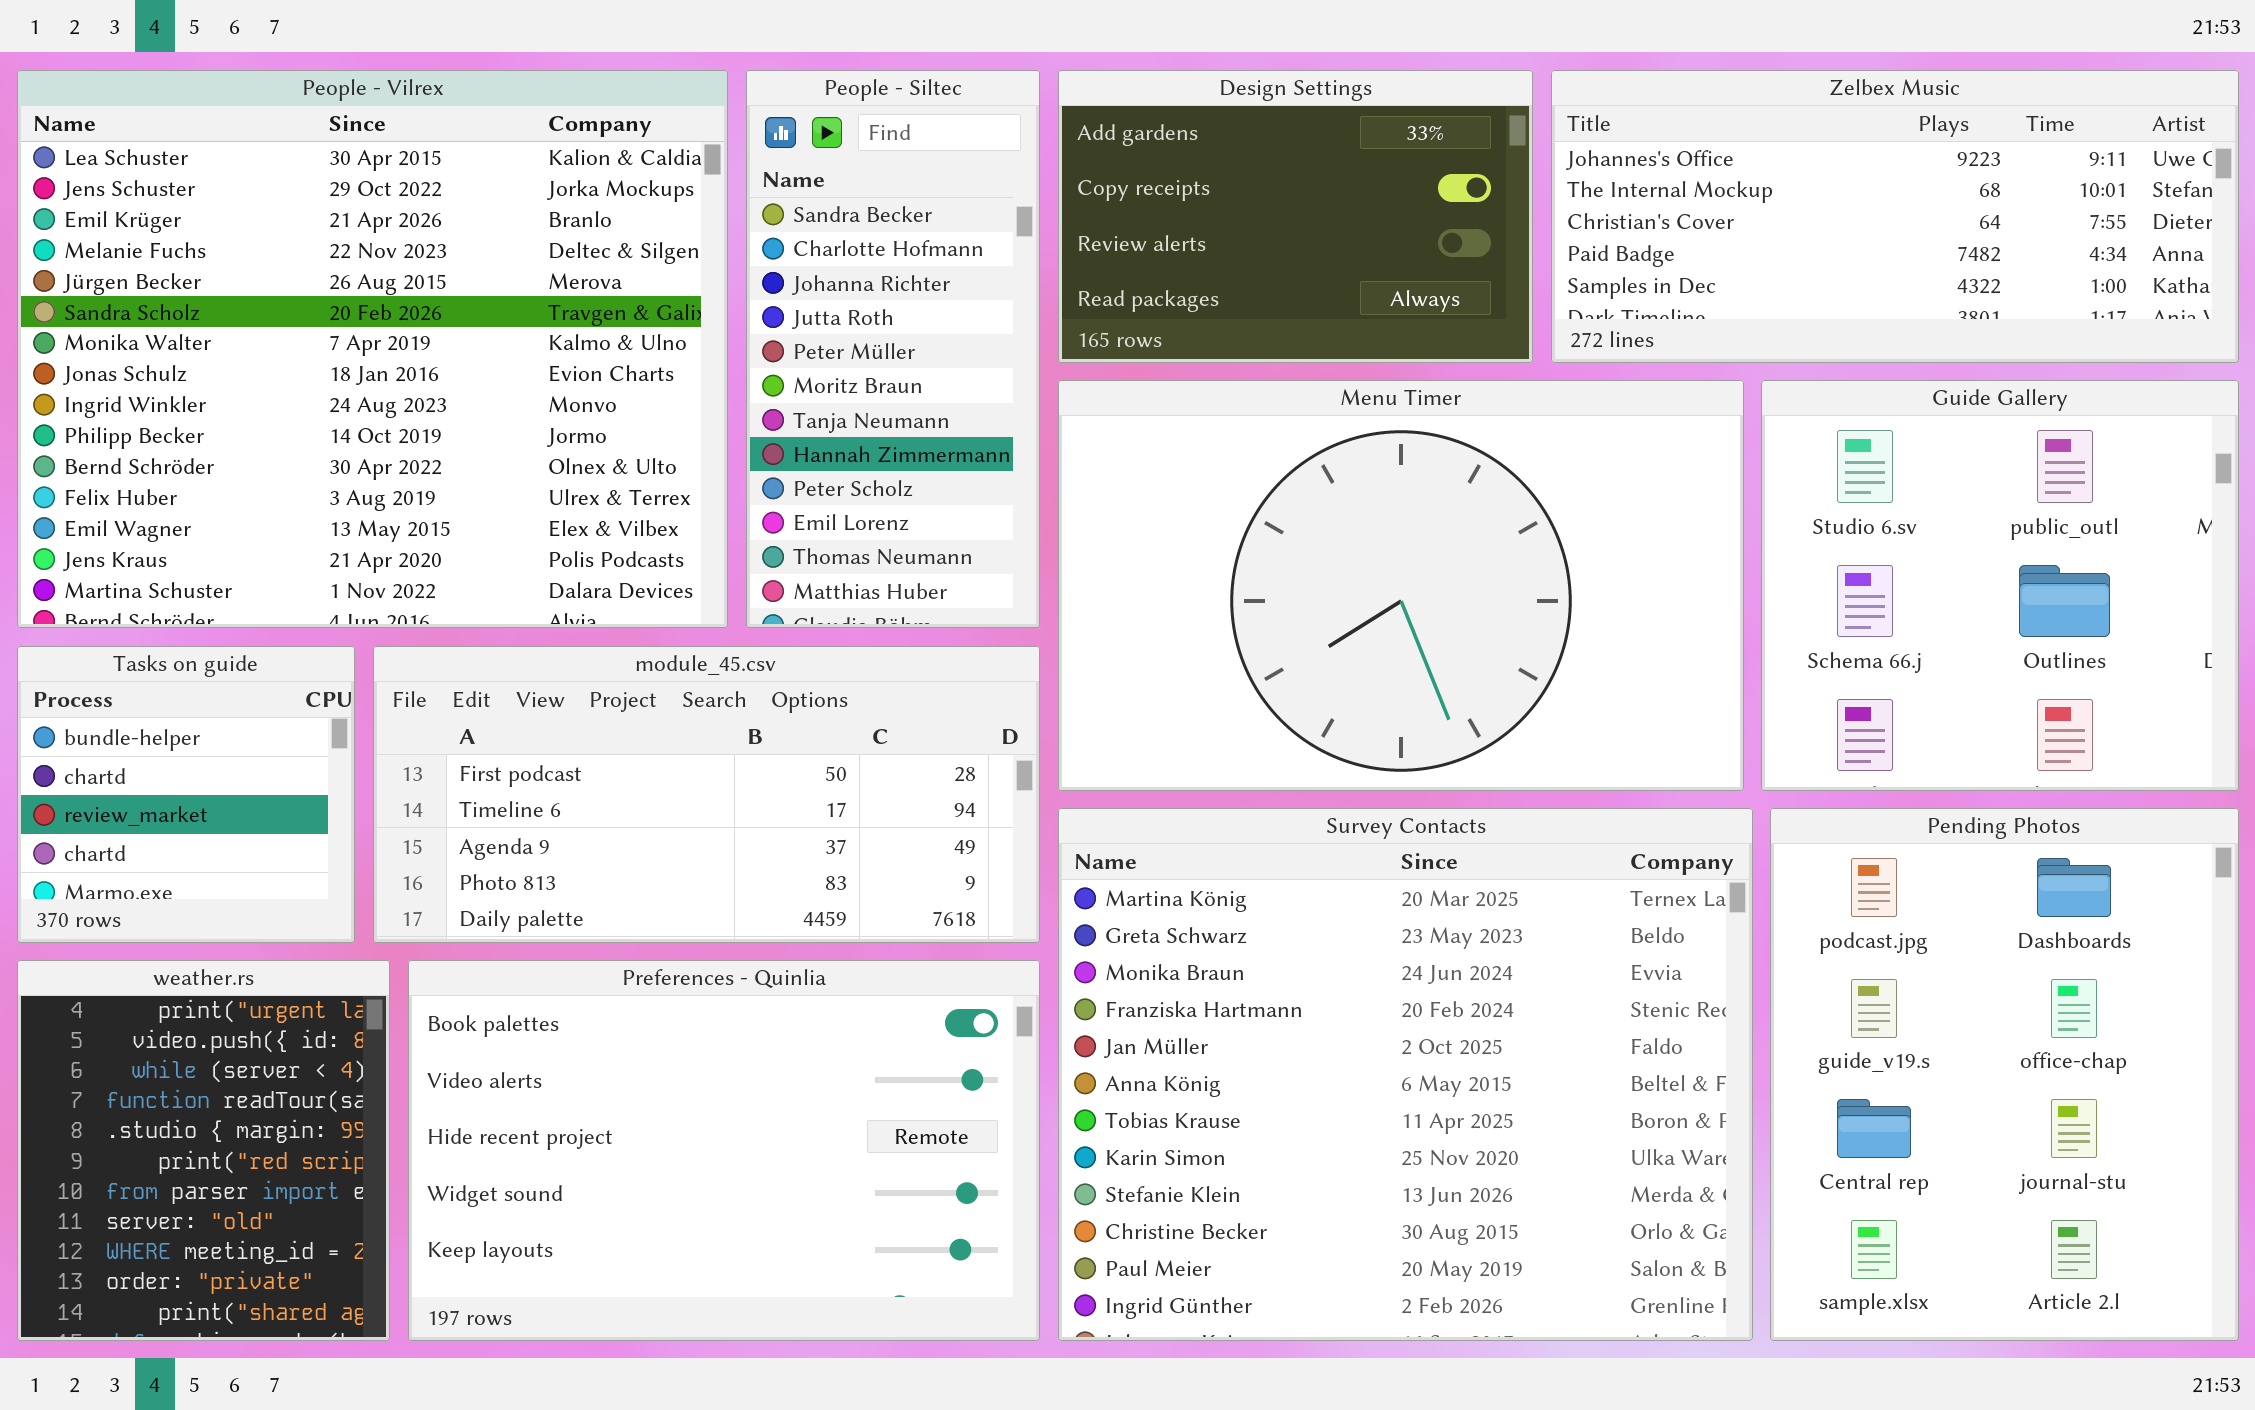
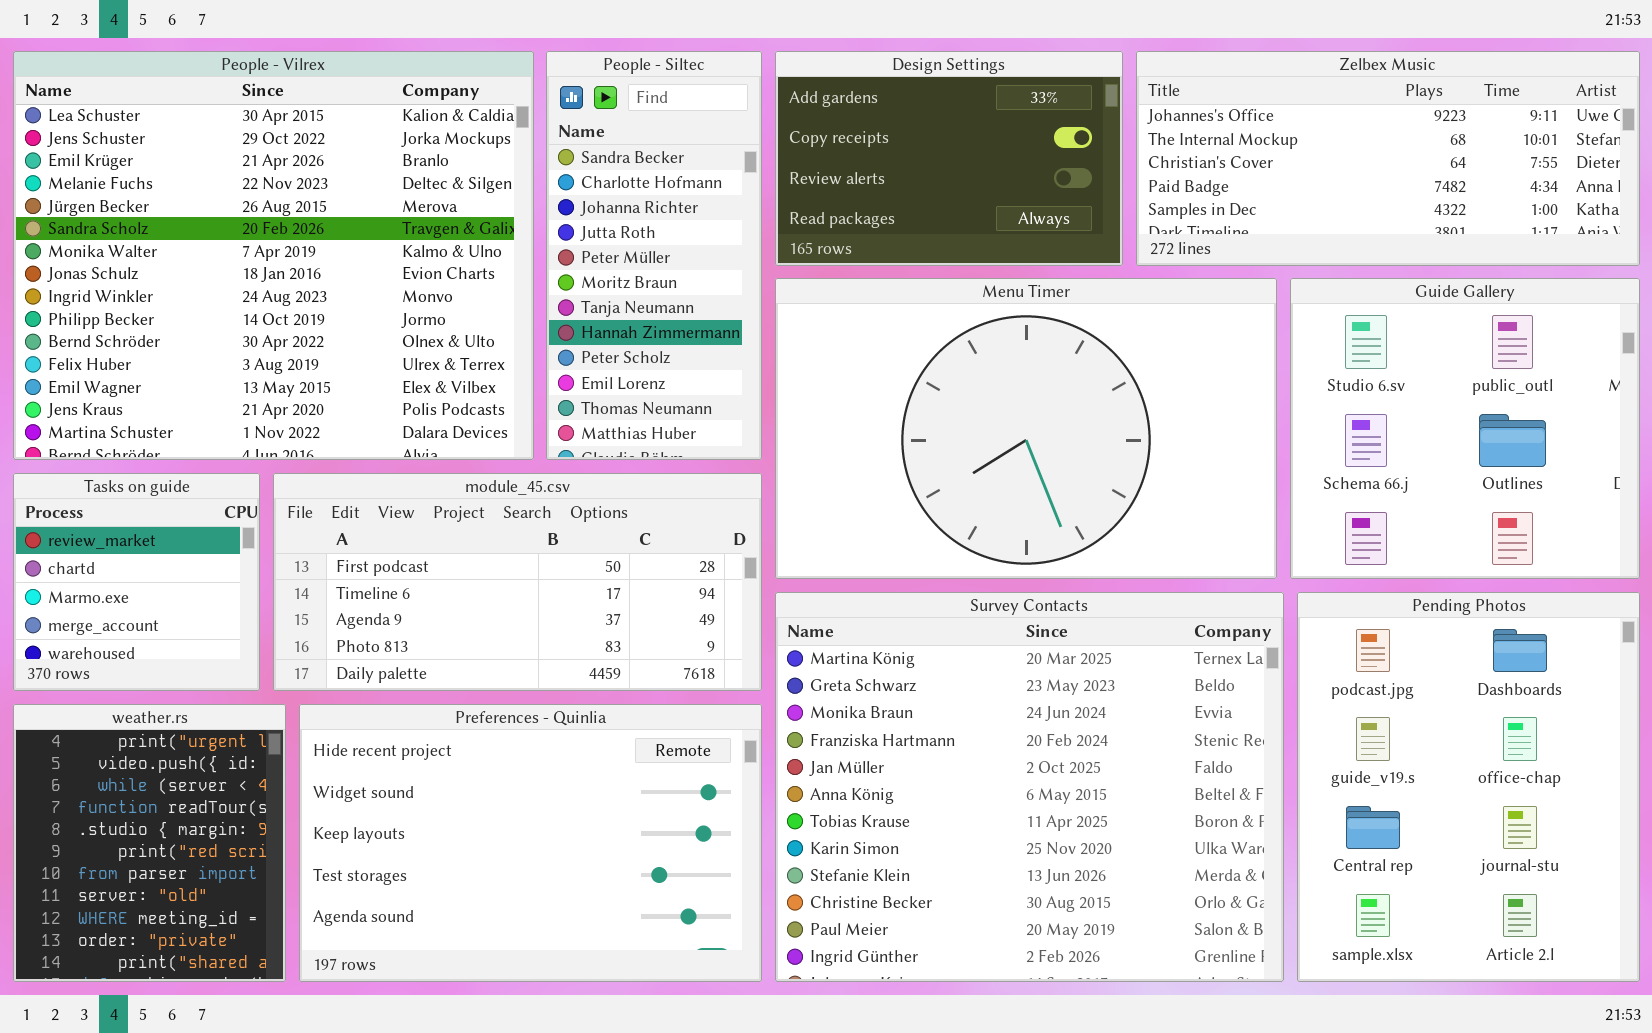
Tasks on guide: [17,646,355,943] -> [13,473,260,691], scrolled down 2 rows
Preferences - Quinlia: [408,960,1040,1341] -> [299,704,762,982], scrolled down 2 rows

